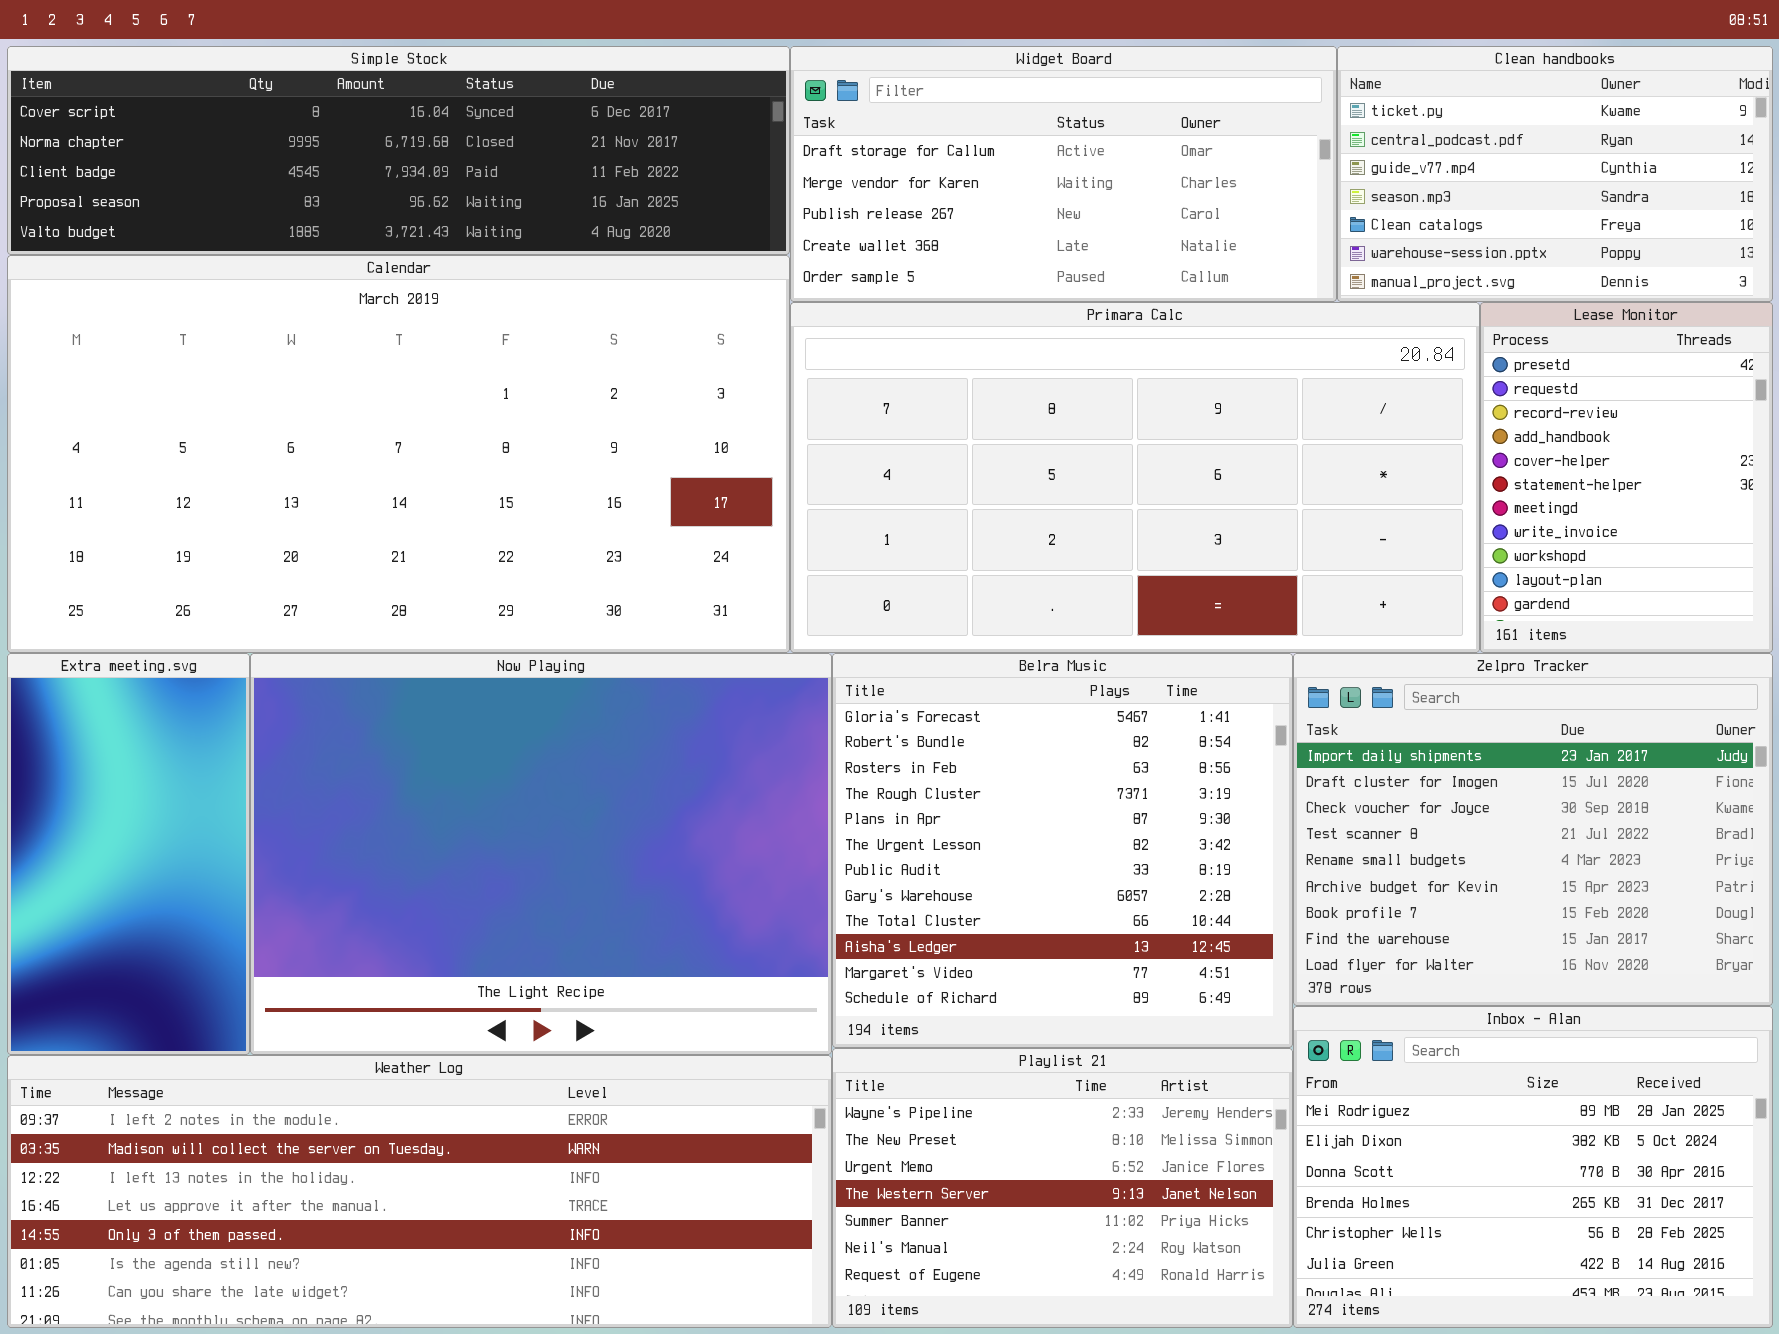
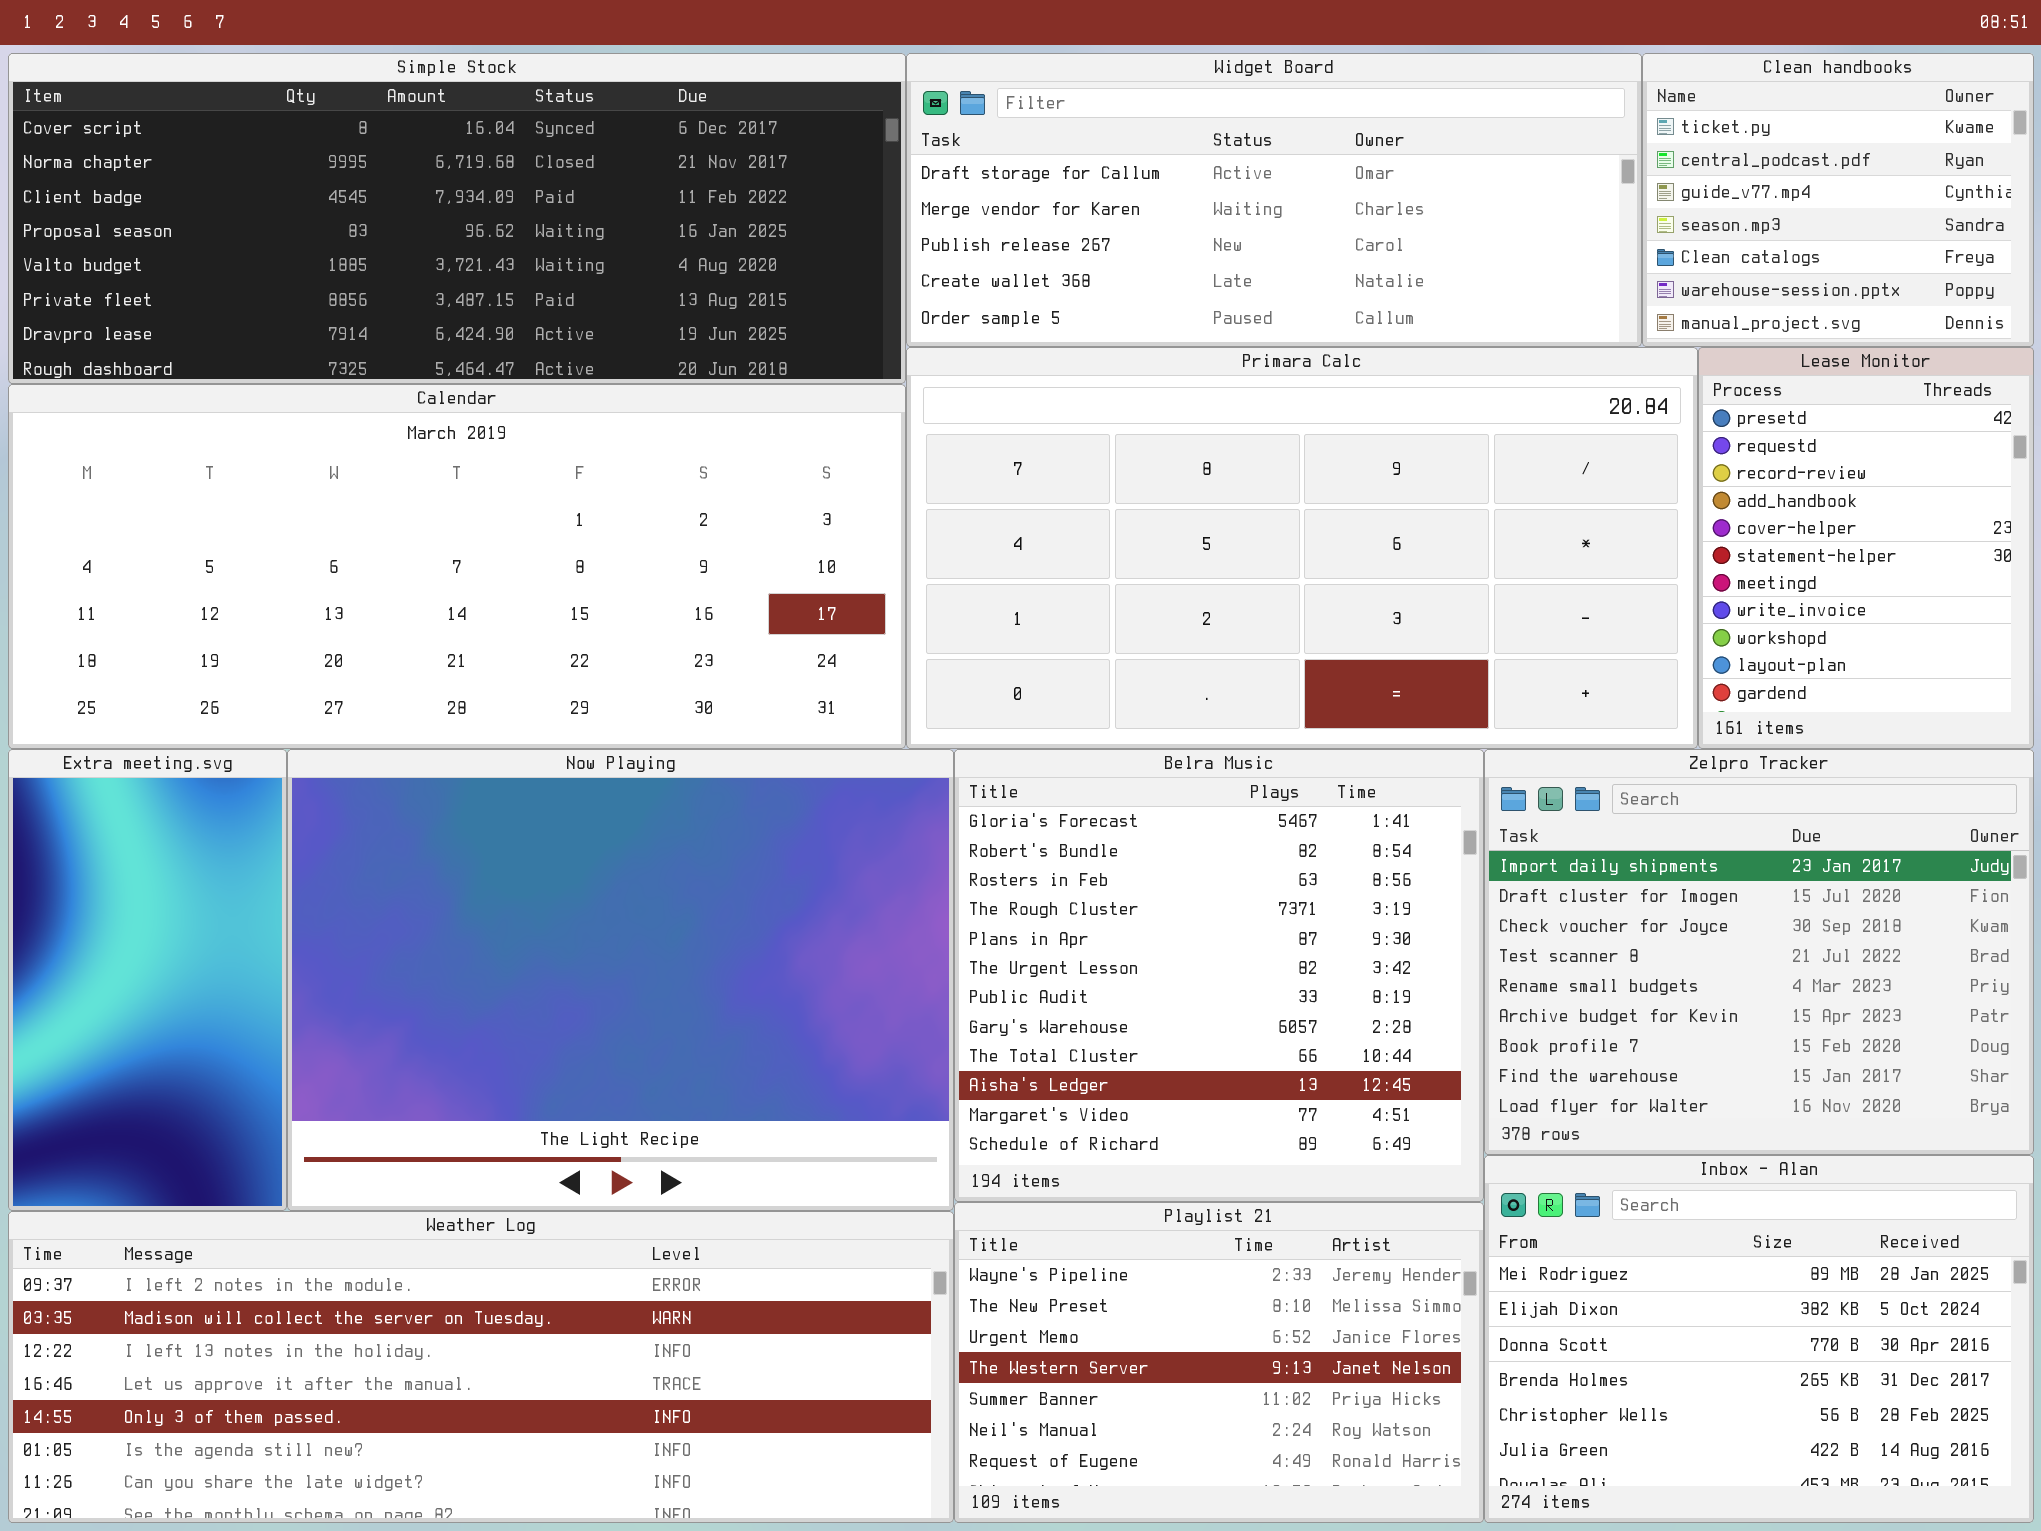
Simple Stock: [7,46,790,255] -> [8,53,906,384], resized
Widget Board: [790,46,1337,302] -> [906,53,1642,347], resized
Clean handbooks: [1337,46,1773,302] -> [1642,53,2034,347], resized
Calendar: [7,255,790,653] -> [8,384,906,749], resized

